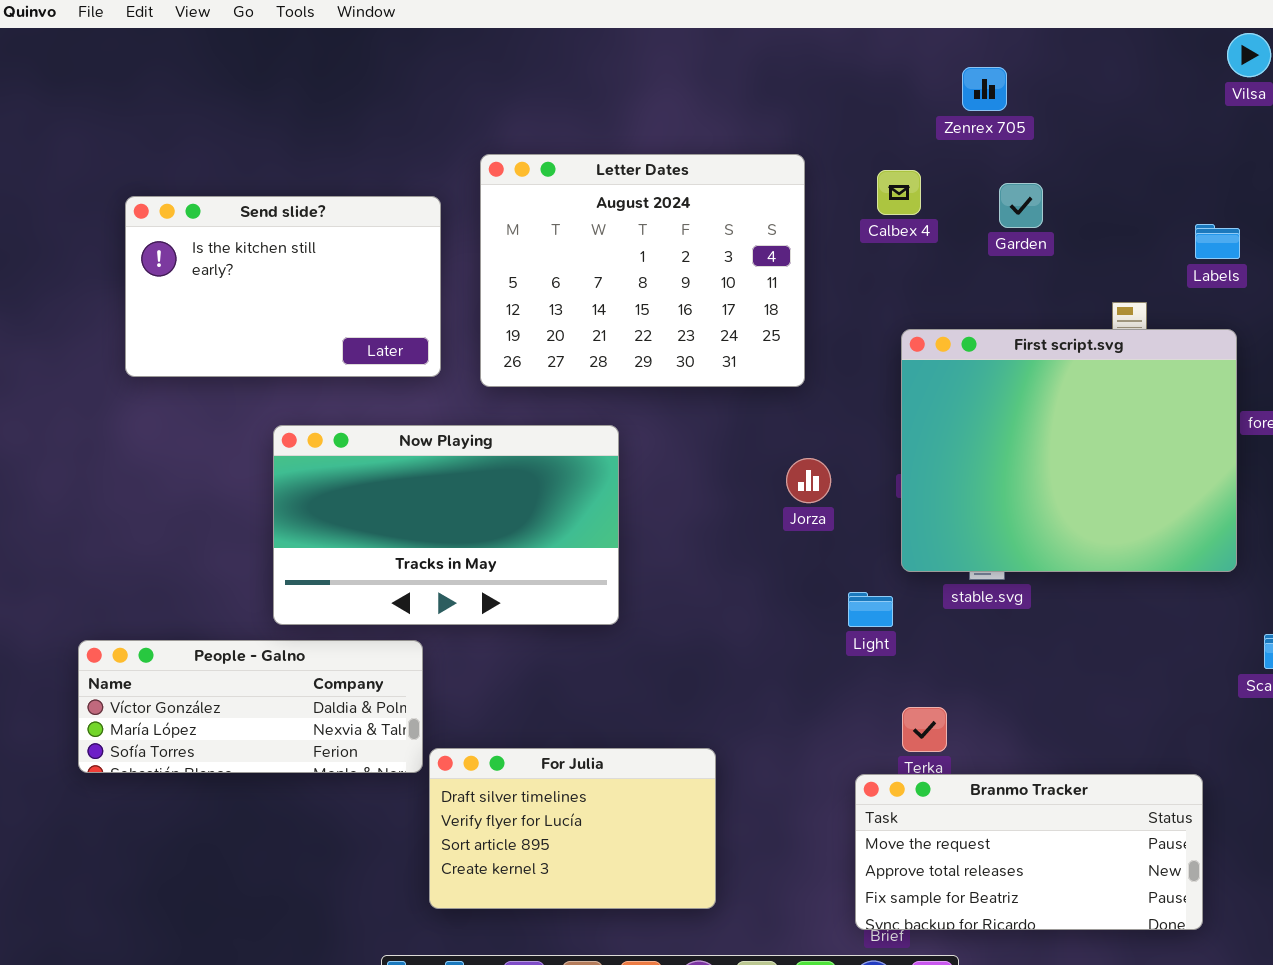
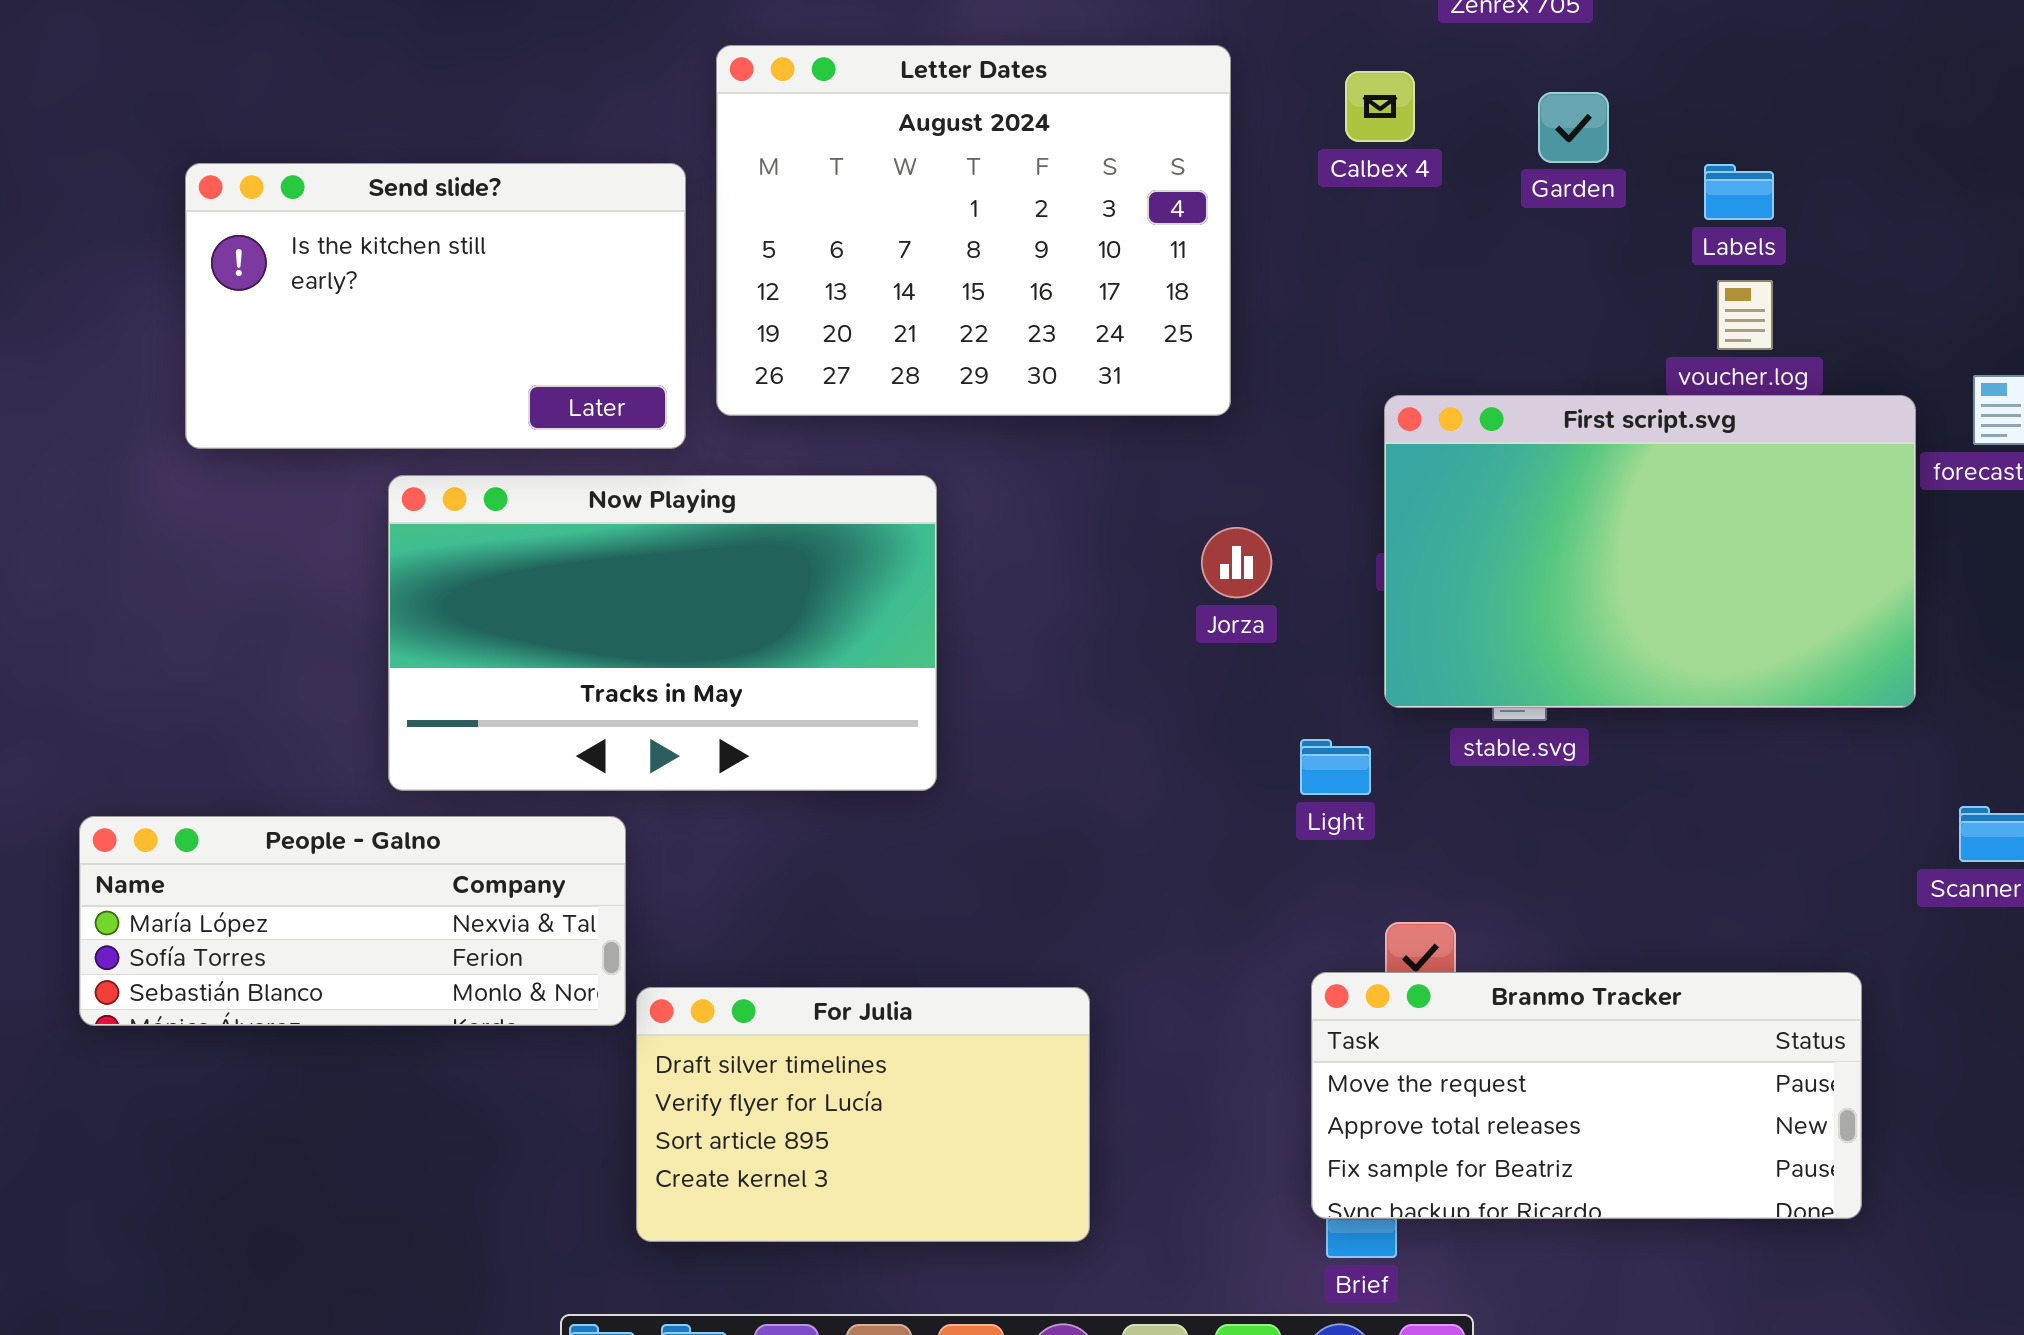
Send slide?: [125,196,441,377] -> [185,163,686,449], moved
Labels: [1195,224,1240,259] -> [1704,164,1774,220], moved
First script.svg: [901,329,1237,572] -> [1384,395,1916,708], resized
People - Galno: [78,640,423,773] -> [79,816,626,1026], scrolled down 1 row
Branmo Tracker: [855,774,1203,930] -> [1311,972,1862,1219], moved

